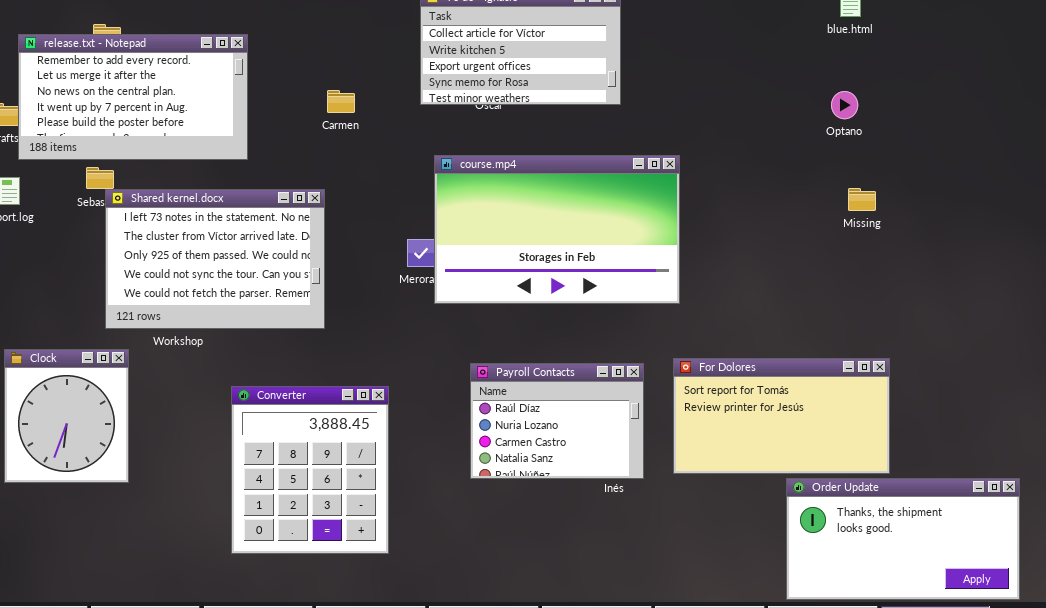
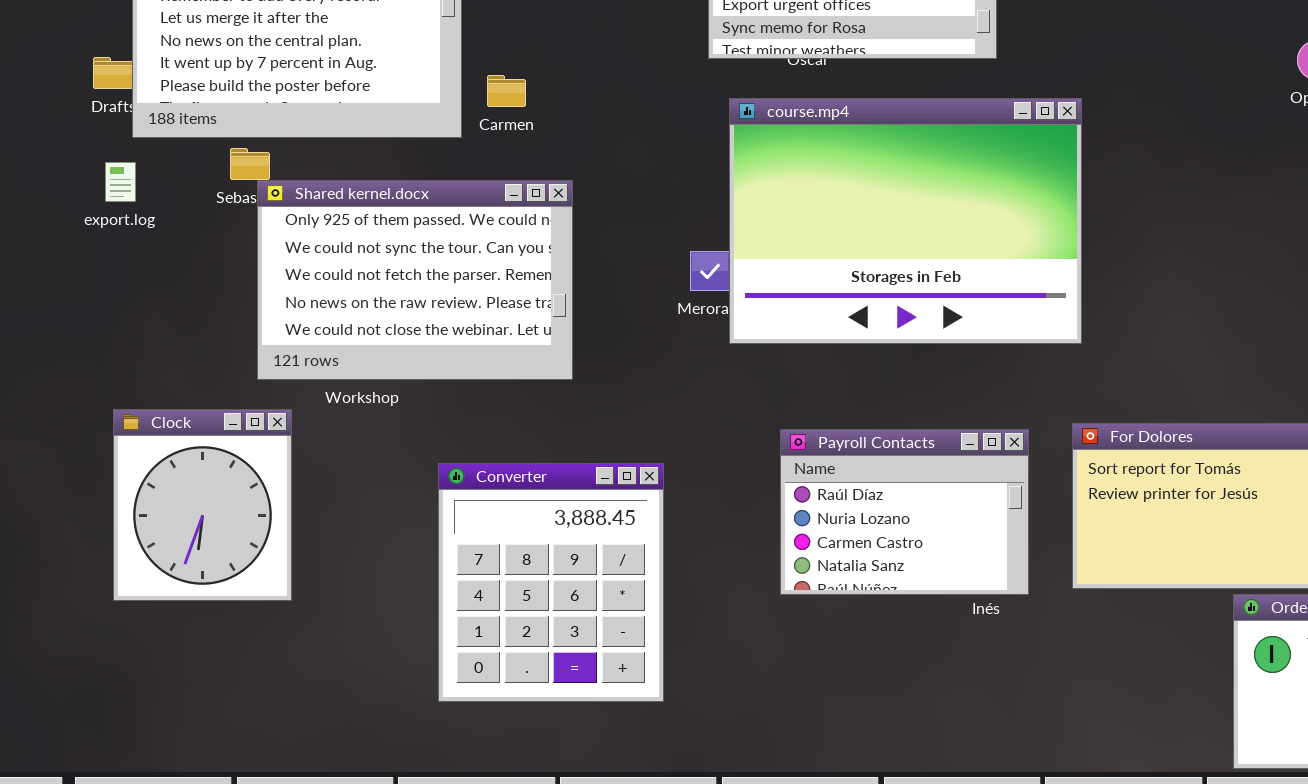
Carmen: [327,90,355,113] -> [487,75,526,107], moved
course.mp4: [434,155,680,304] -> [729,98,1082,344], resized
Shared kernel.docx: [105,189,325,329] -> [257,180,573,380], scrolled down 2 rows

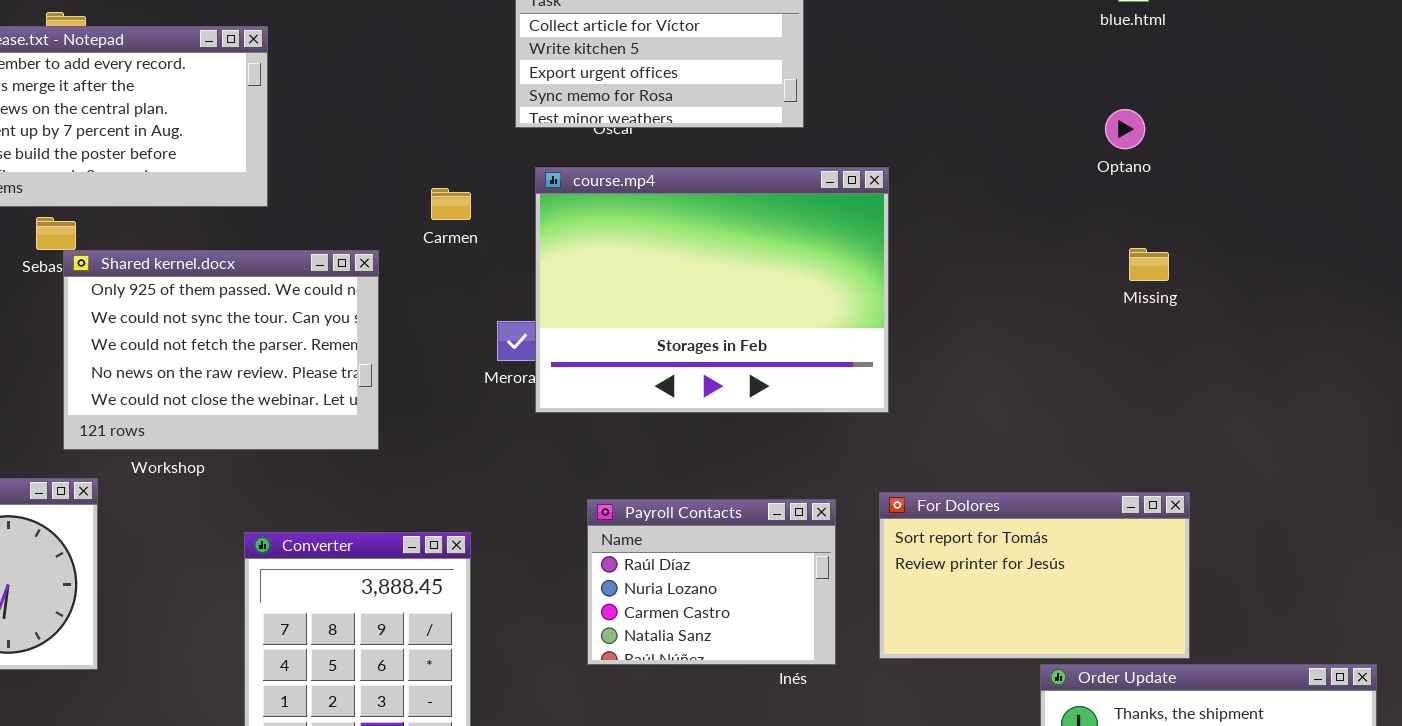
Carmen: [487,75,526,107] -> [431,188,471,220], moved

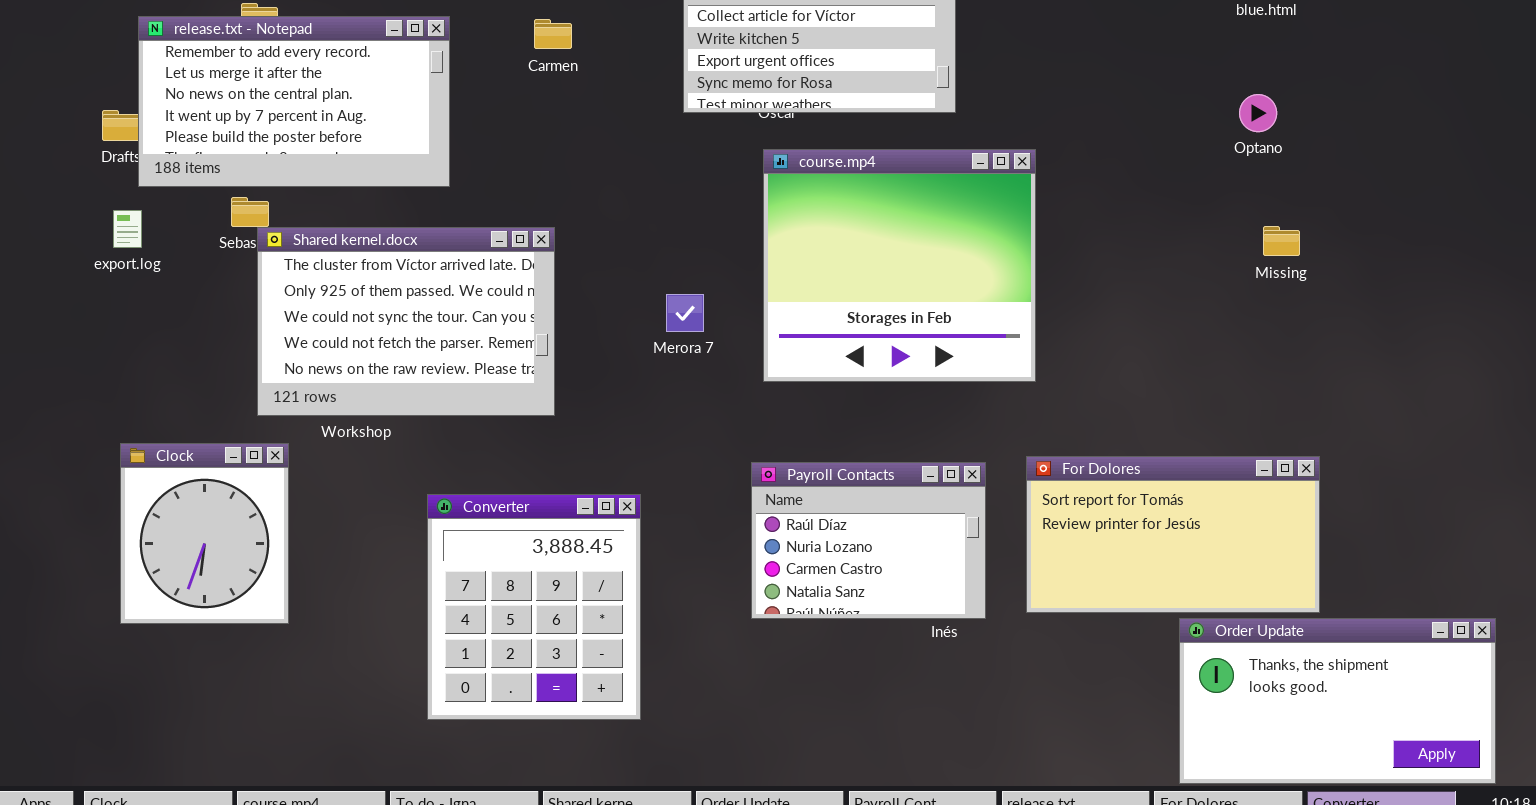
course.mp4: [535,167,889,413] -> [763,149,1036,382], resized
Carmen: [431,188,471,220] -> [534,19,572,49], moved
Shared kernel.docx: [63,250,379,450] -> [257,227,555,416], scrolled up 1 row

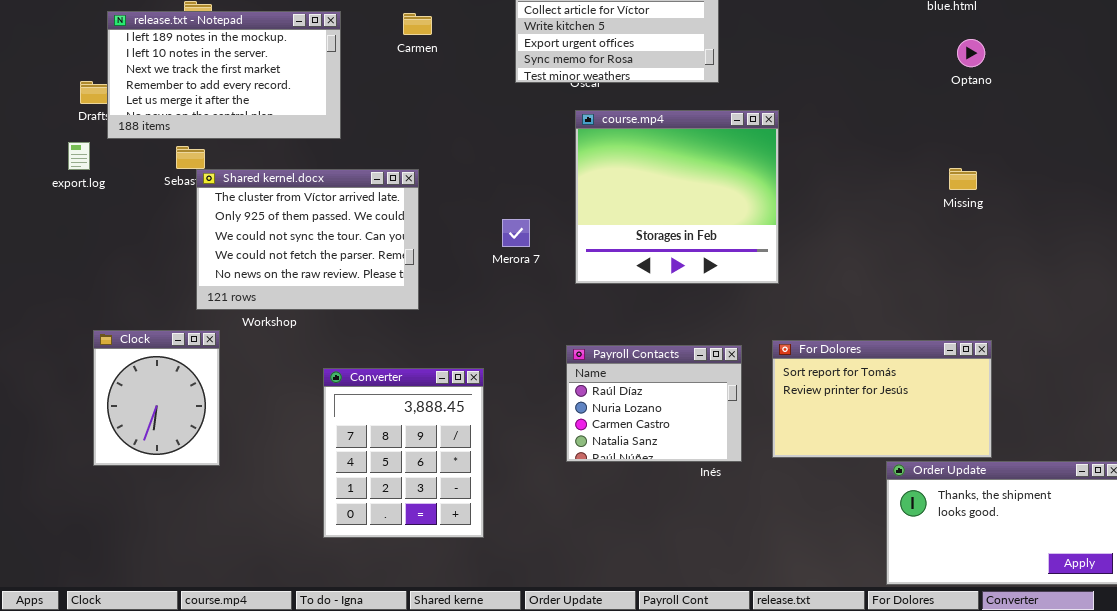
release.txt - Notepad: [138,16,450,187] -> [107,11,341,139], scrolled up 3 rows
Optano: [1239,94,1277,132] -> [957,39,985,67], moved
export.log: [113,210,142,248] -> [68,142,90,170], moved

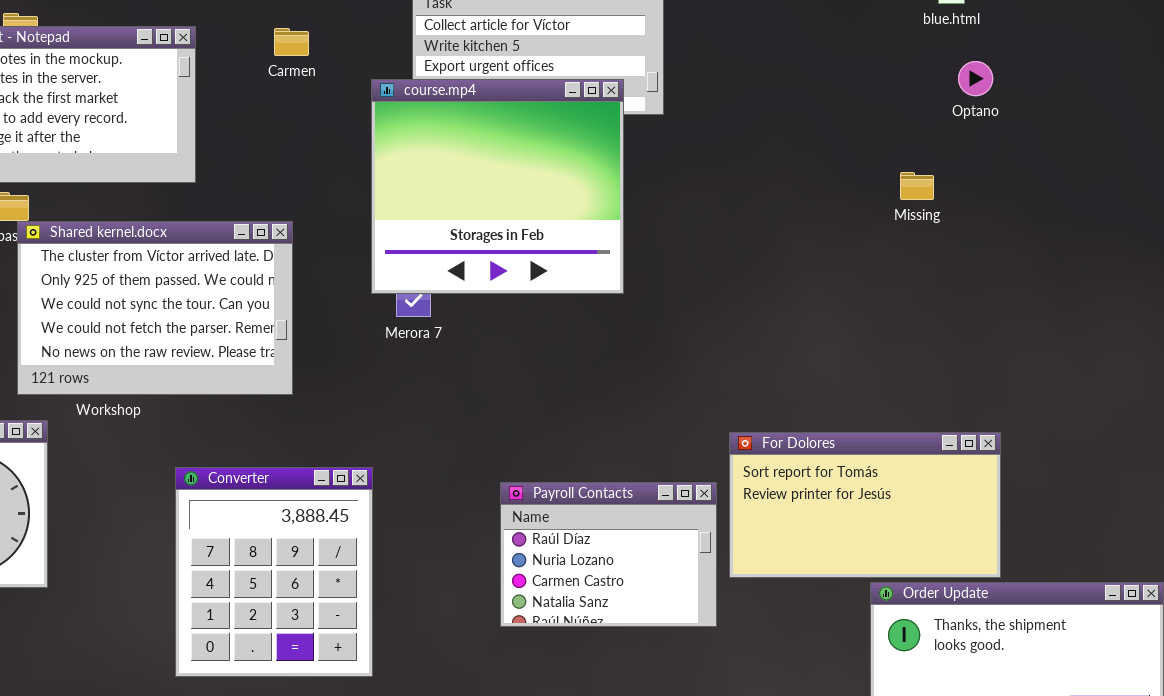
course.mp4: [575,110,779,284] -> [371,79,624,294], moved
Missing: [949,168,977,190] -> [900,172,934,200], moved
Payroll Contacts: [566,345,742,462] -> [500,482,717,627], moved

